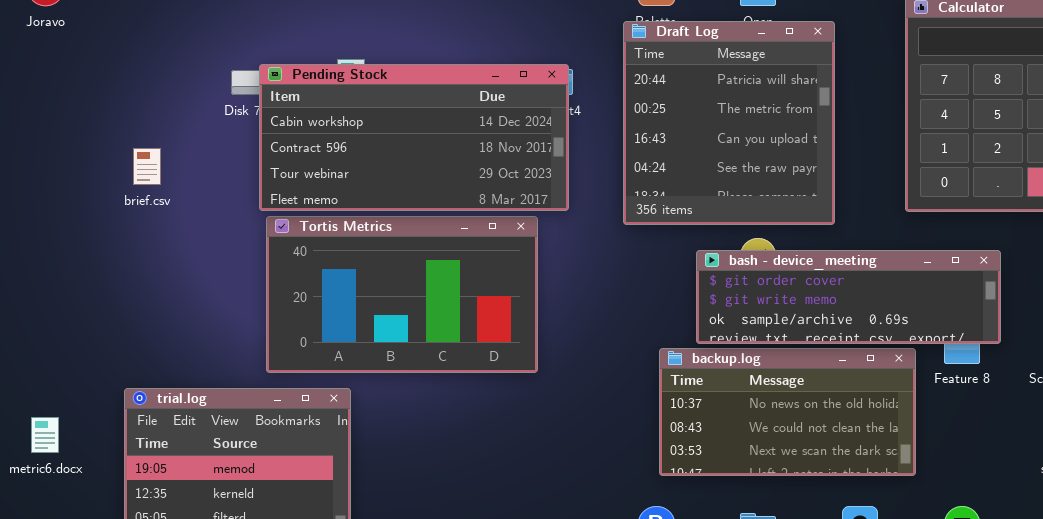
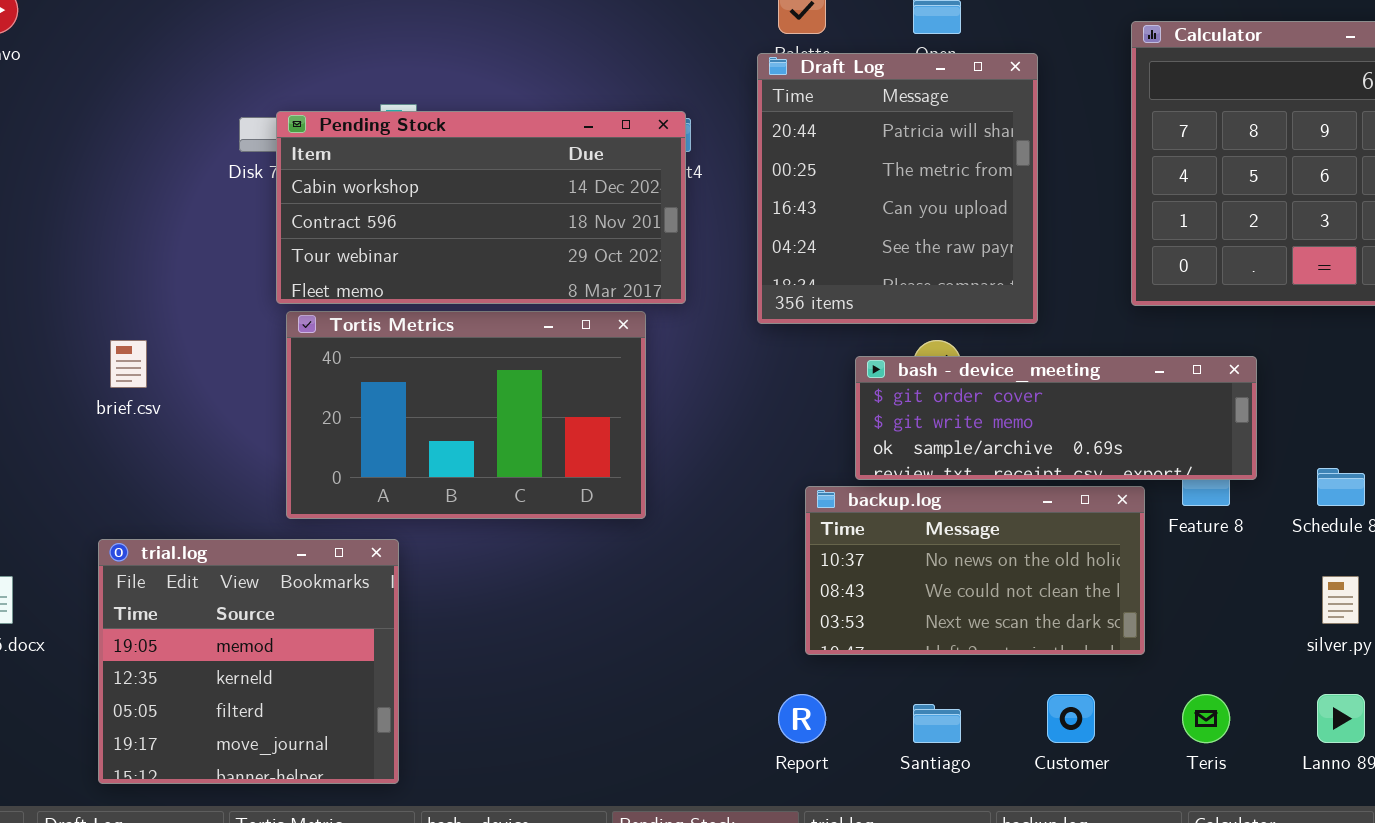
brief.csv: [133,148,161,185] -> [110,340,147,388], moved

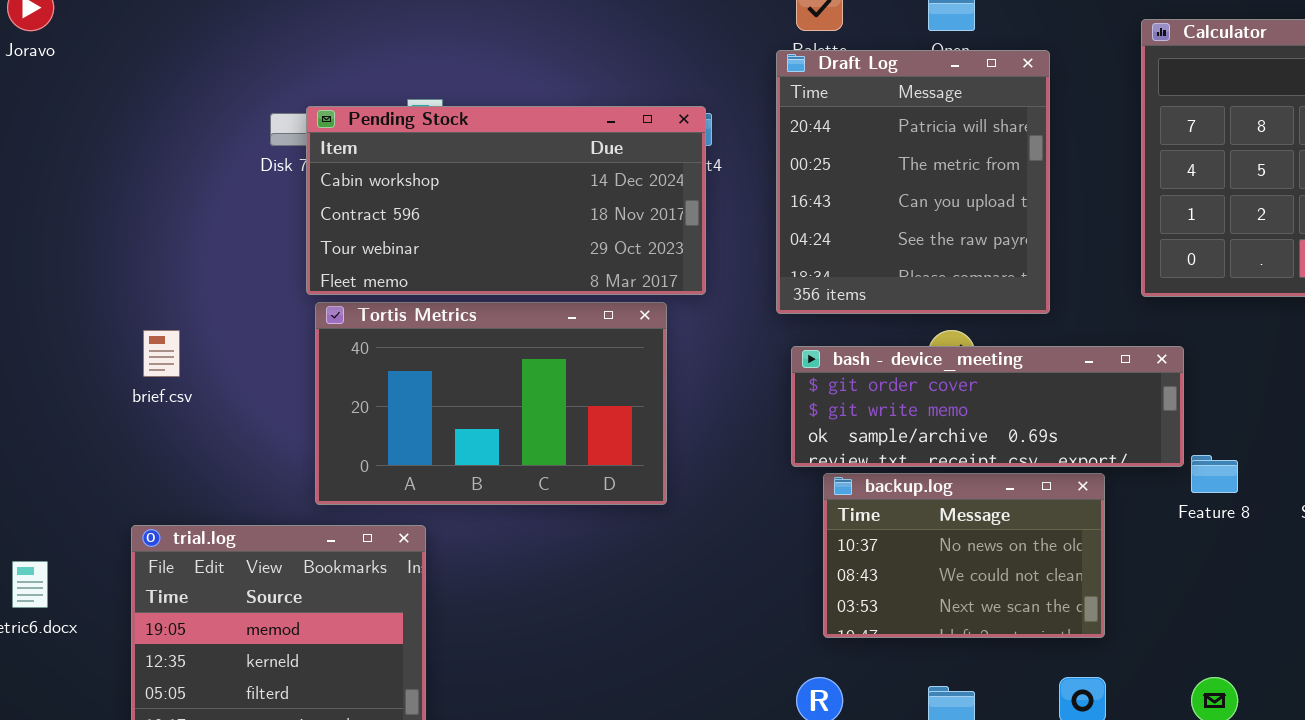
bash - device_meeting: [855,356,1257,480] -> [791,346,1184,467], moved
backup.log: [805,486,1145,655] -> [823,473,1105,638], resized

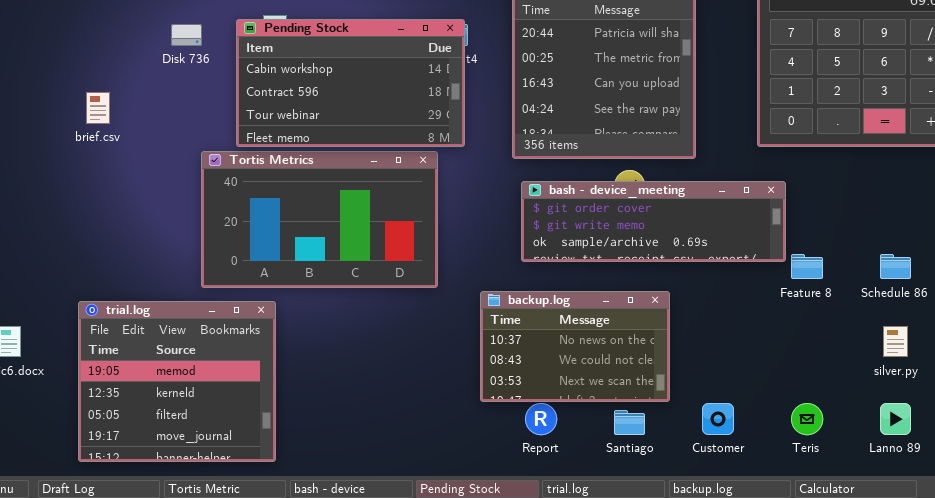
Pending Stock: [306,106,706,295] -> [236,19,465,147], resized
brief.csv: [143,330,180,377] -> [86,92,110,124], moved
backup.log: [823,473,1105,638] -> [480,291,670,402], moved

